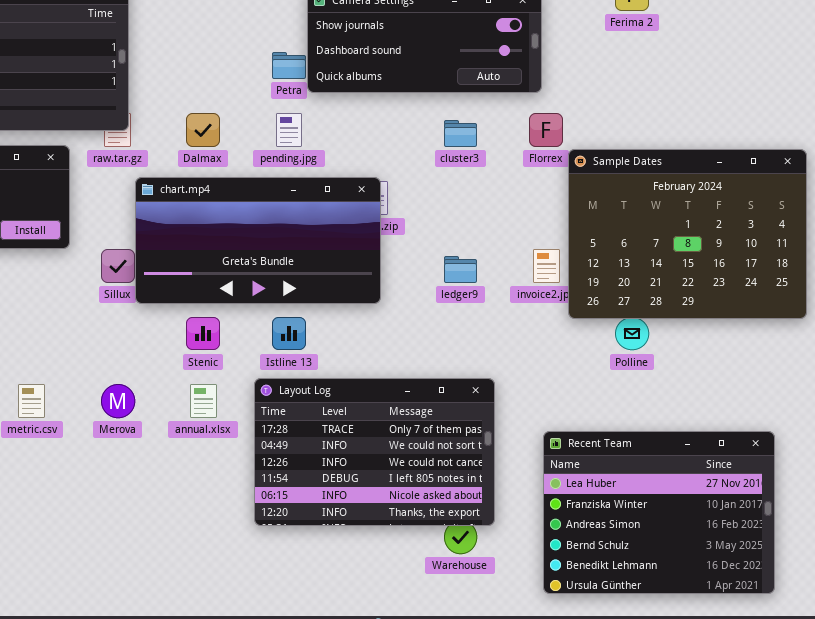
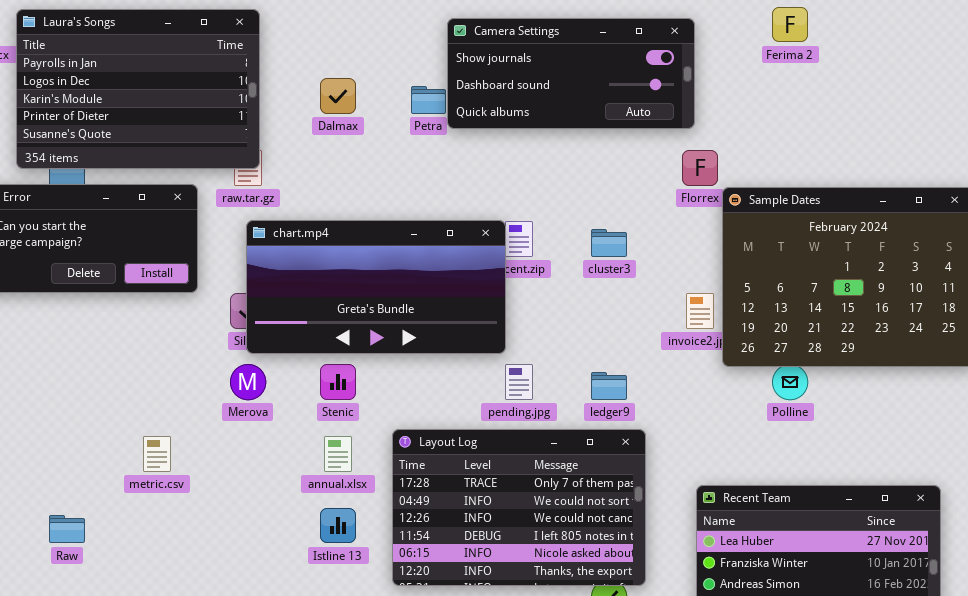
Dalmax: [186,113,220,147] -> [320,78,356,114], moved
pending.jpg: [276,113,302,147] -> [505,364,533,400], moved
cluster3: [444,120,477,147] -> [591,229,627,257], moved
chart.mp4: [135,177,381,304] -> [246,220,506,354], moved
ledger9: [444,256,477,283] -> [591,372,627,400], moved
Istline 13: [272,317,306,350] -> [320,508,356,543], moved
Merova: [101,384,135,418] -> [230,364,266,400], moved

